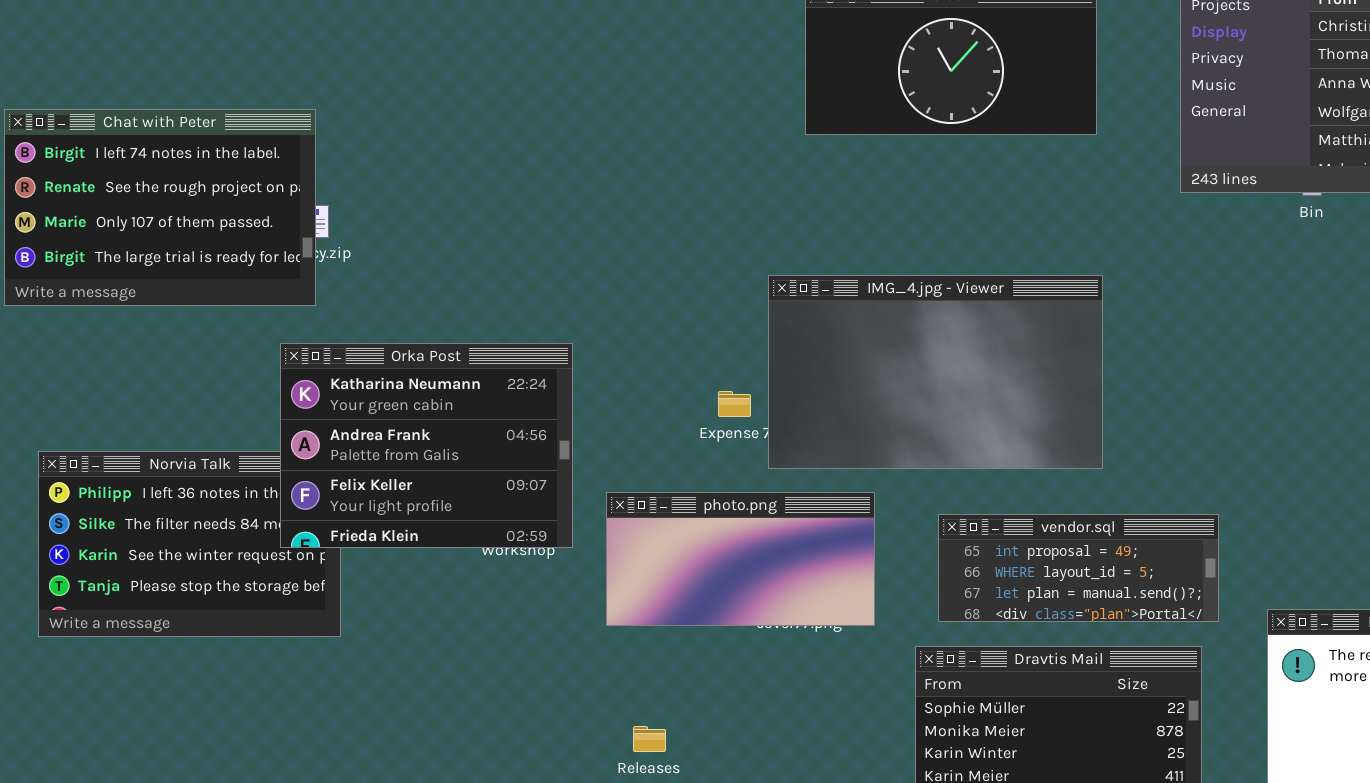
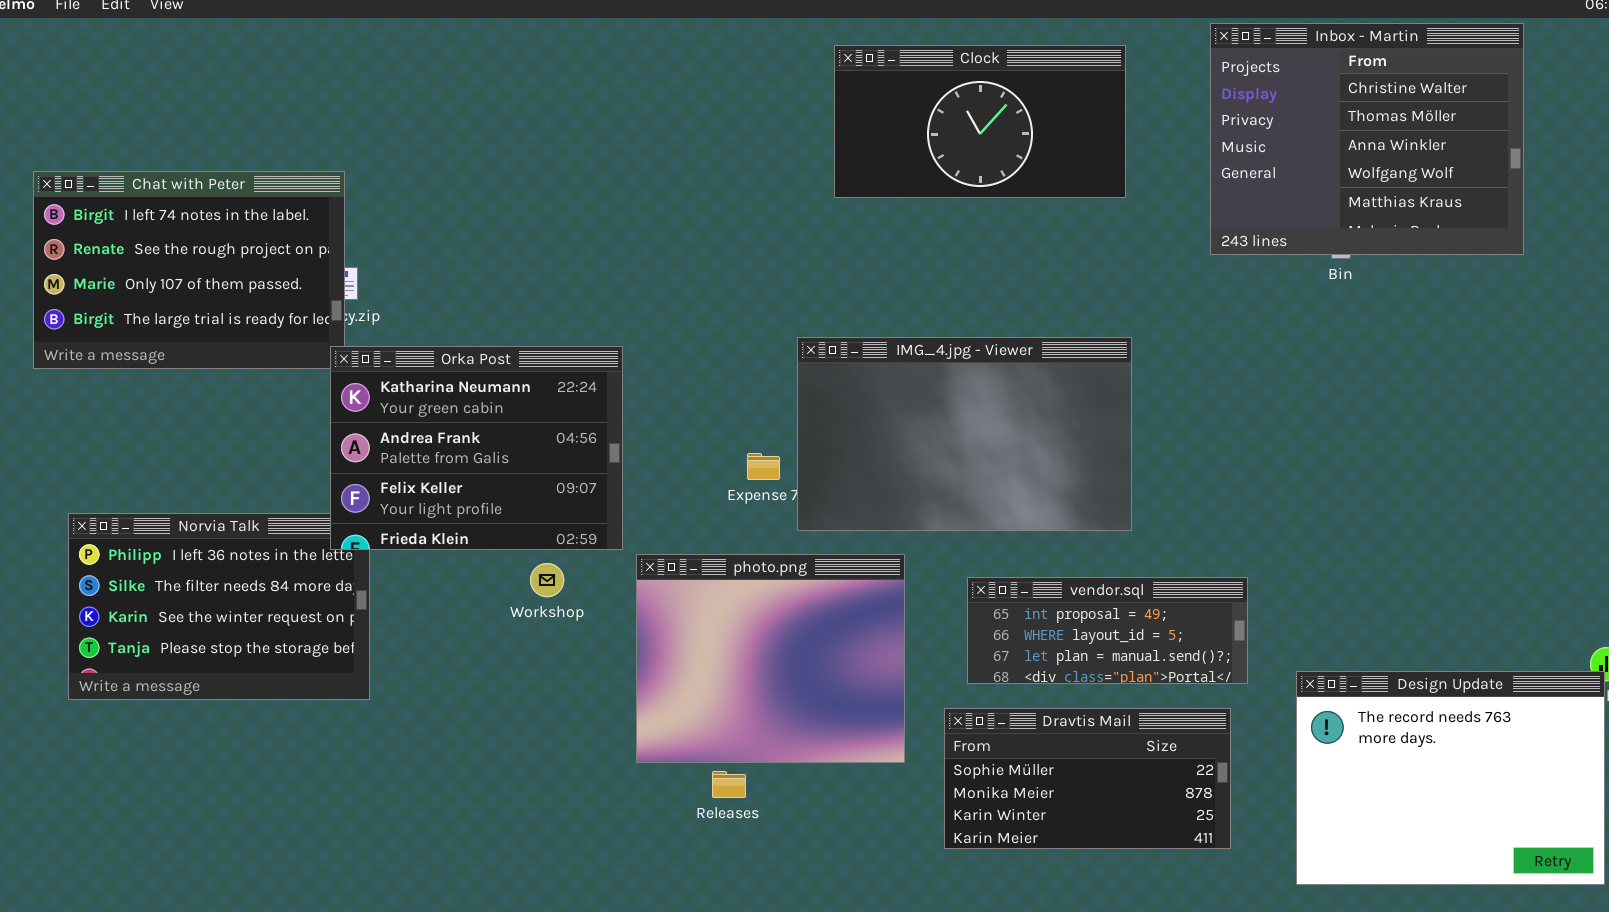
Orka Post: [280,343,573,548] -> [330,346,623,550], moved
photo.png: [606,492,875,626] -> [636,554,905,763], resized
Releases: [633,726,666,752] -> [712,771,746,798], moved

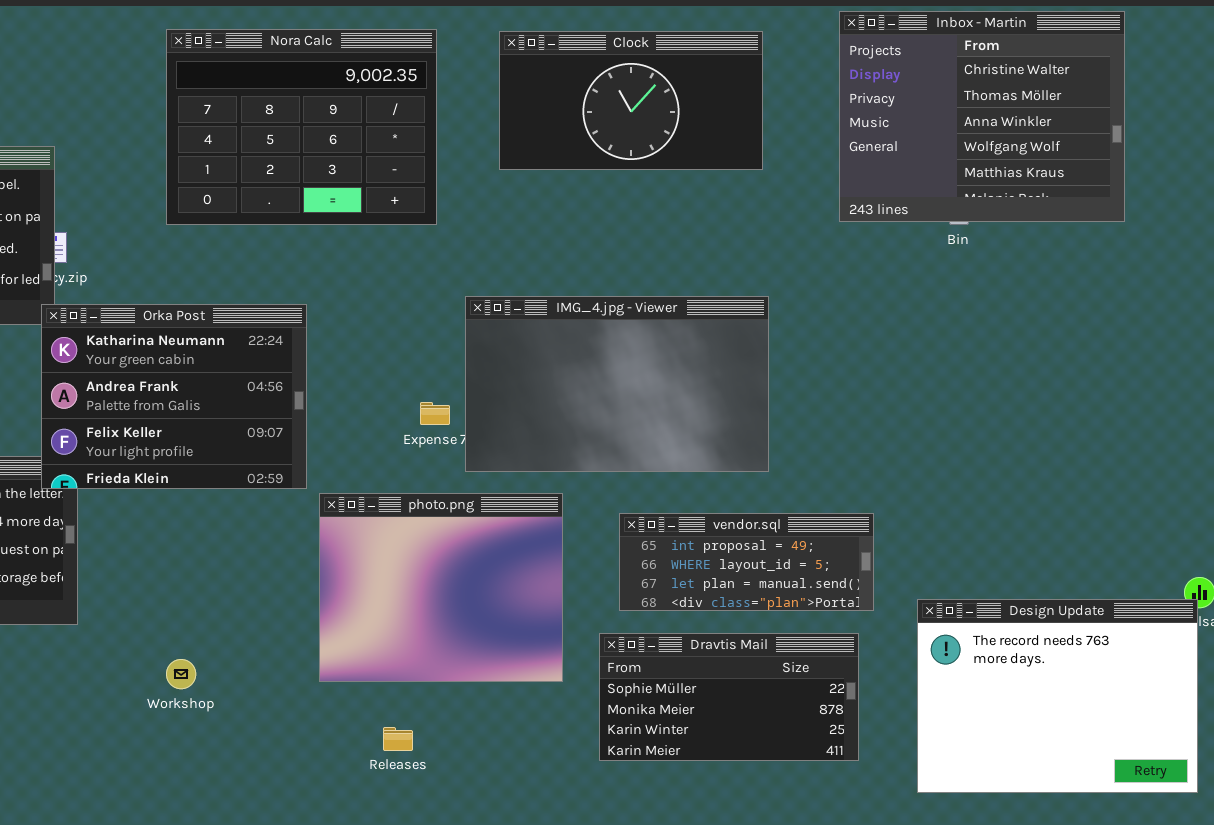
Nora Calc: none -> [166,29,437,225], opened
Workshop: [530,563,564,597] -> [166,659,196,689], moved
Releases: [712,771,746,798] -> [383,727,413,751], moved

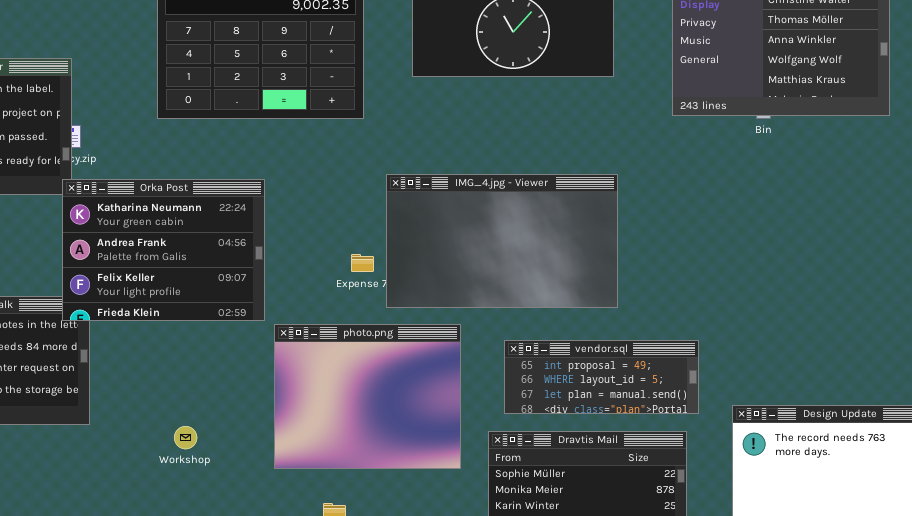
Workshop: [166,659,196,689] -> [174,426,197,449], moved

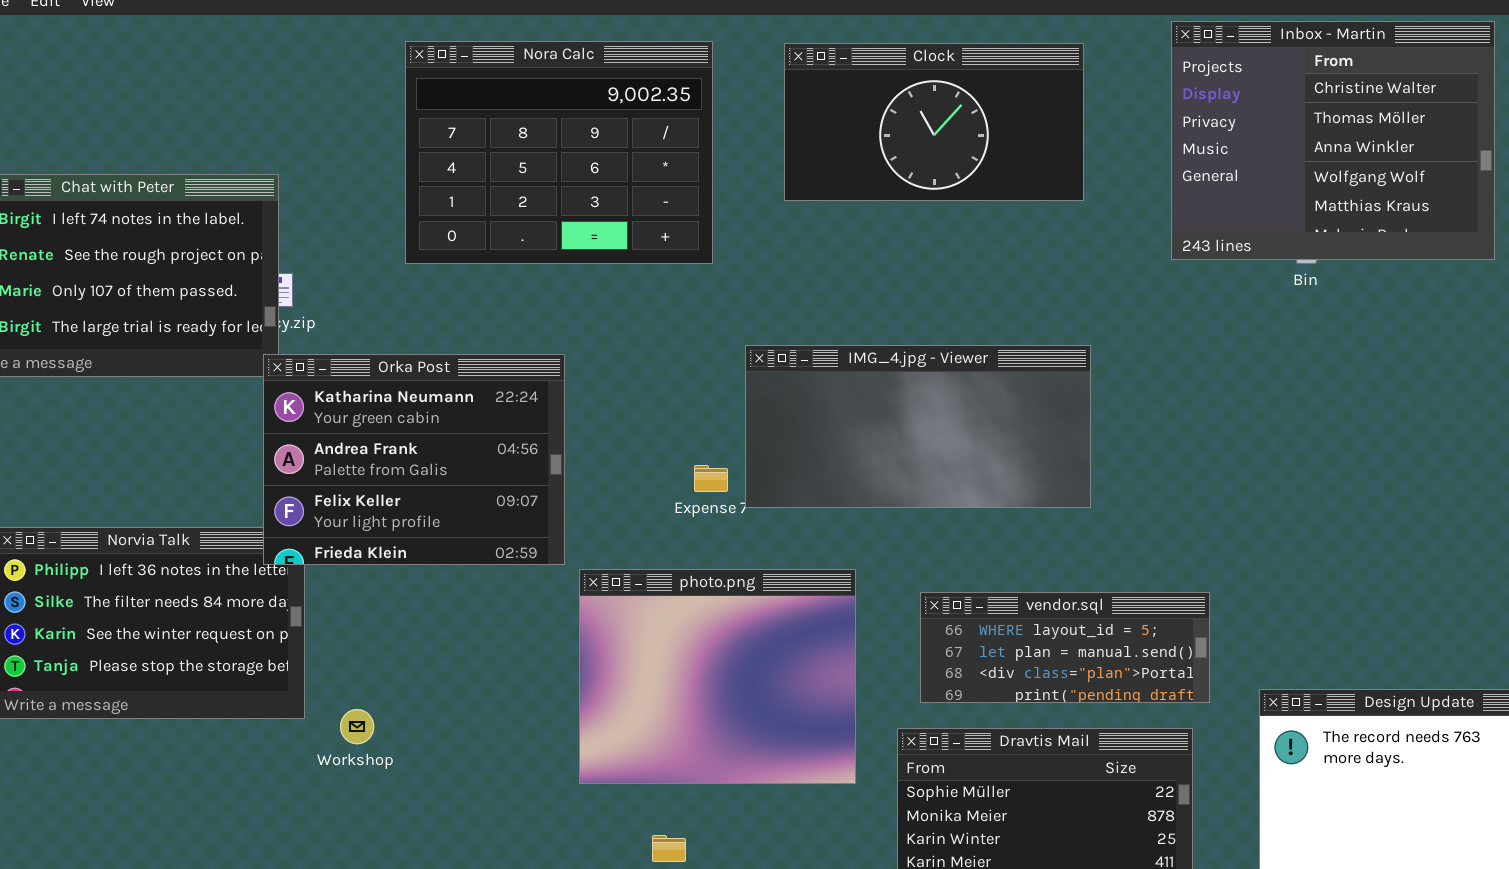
IMG_4.jpg - Viewer: [386,174,618,308] -> [745,345,1091,508], resized
vendor.sql: [504,340,699,414] -> [920,592,1210,703], scrolled down 1 row
Workshop: [174,426,197,449] -> [340,709,374,744], moved

